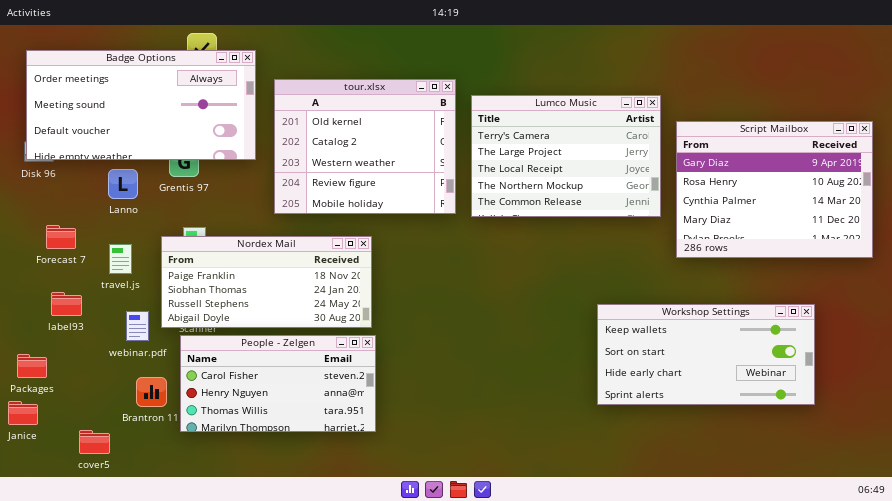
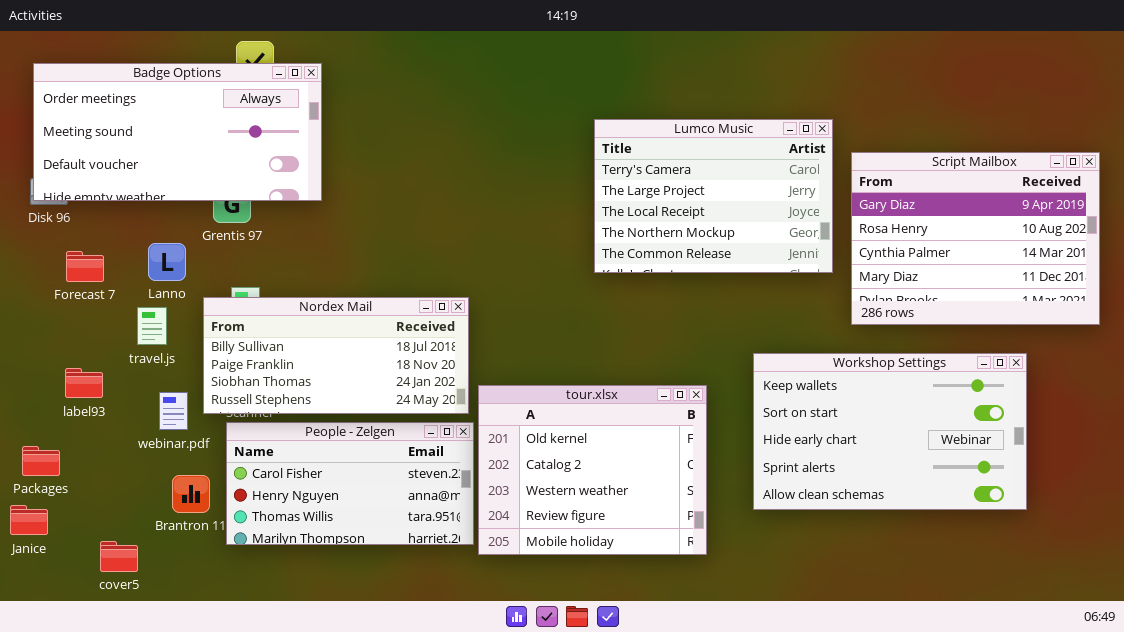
tour.xlsx: [274,79,456,214] -> [478,385,707,555], moved
Lanno: [108,169,138,199] -> [148,243,186,281], moved
Forecast 7: [46,225,76,249] -> [66,251,104,282], moved
Nordex Mail: [161,236,372,328] -> [203,297,469,414], scrolled up 1 row
Workshop Settings: [597,304,815,405] -> [753,353,1027,510], resized

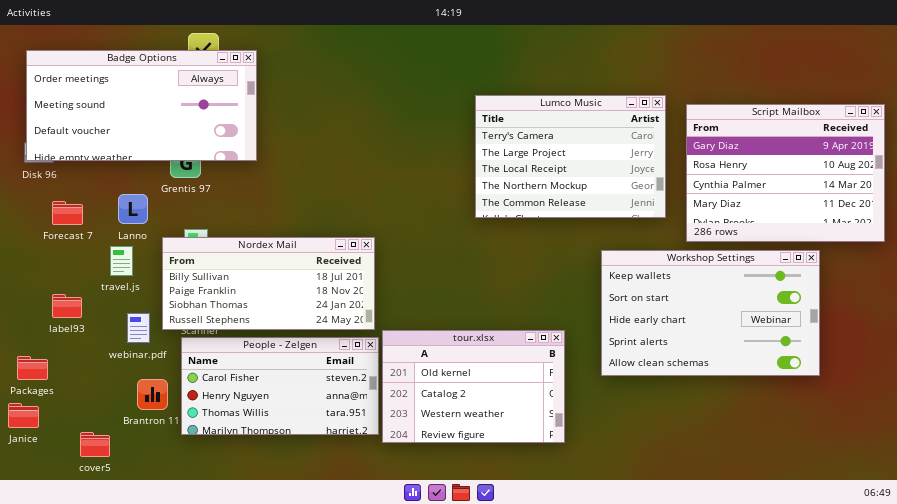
Script Mailbox: [851,152,1100,325] -> [686,104,885,242], moved
Workshop Settings: [753,353,1027,510] -> [601,250,820,376], moved
tour.xlsx: [478,385,707,555] -> [382,330,565,443], resized

